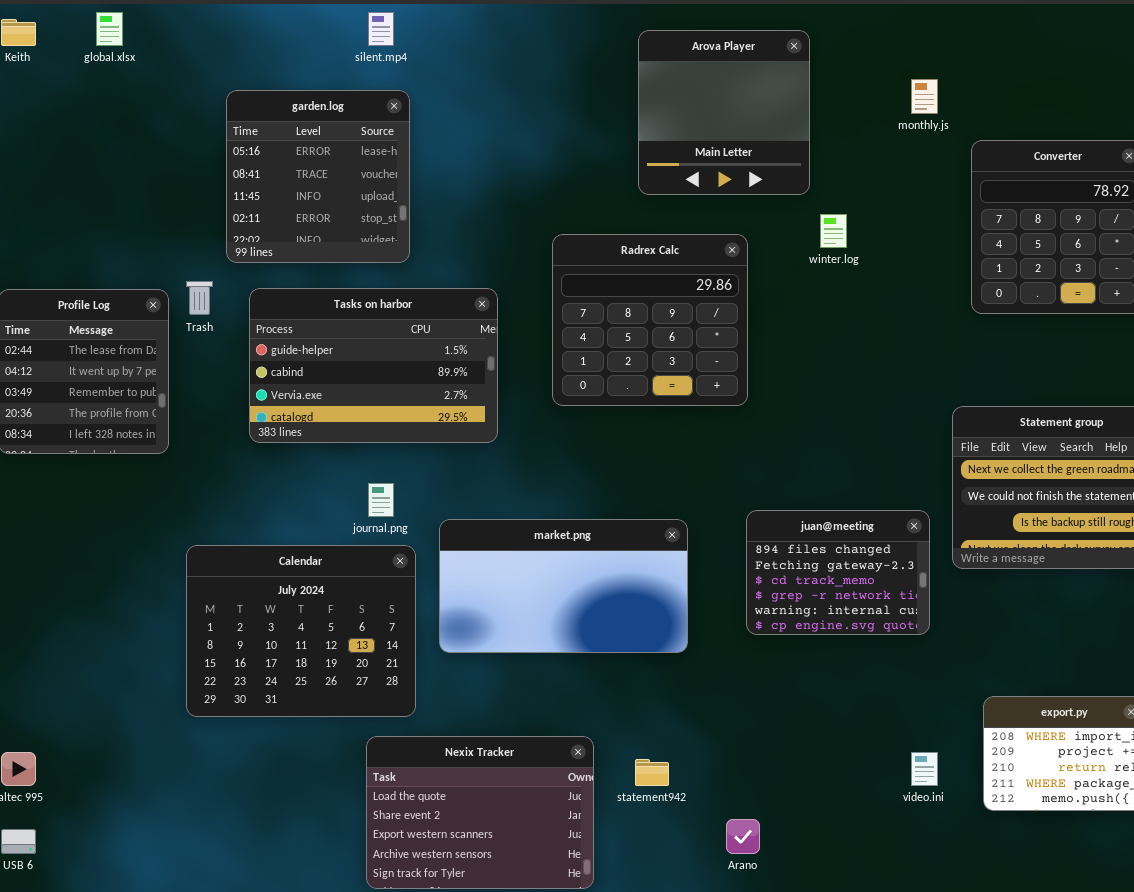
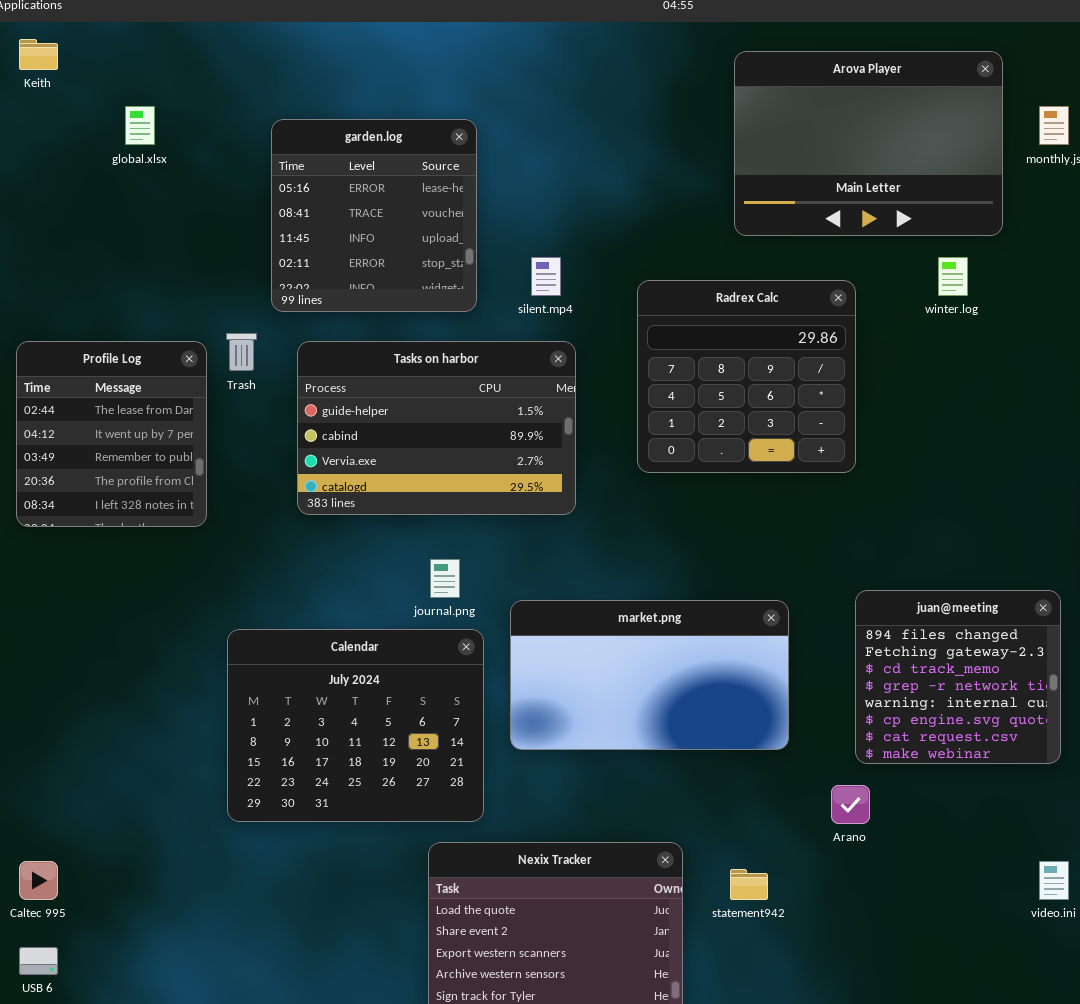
global.xlsx: [96,12,123,46] -> [125,106,155,145], moved
silent.mp4: [368,12,394,46] -> [531,257,561,296], moved
Arova Player: [638,30,810,195] -> [734,51,1003,236], resized
juan@meeting: [746,510,930,635] -> [855,590,1061,764], resized
Arano: [726,819,760,854] -> [831,785,870,824], moved

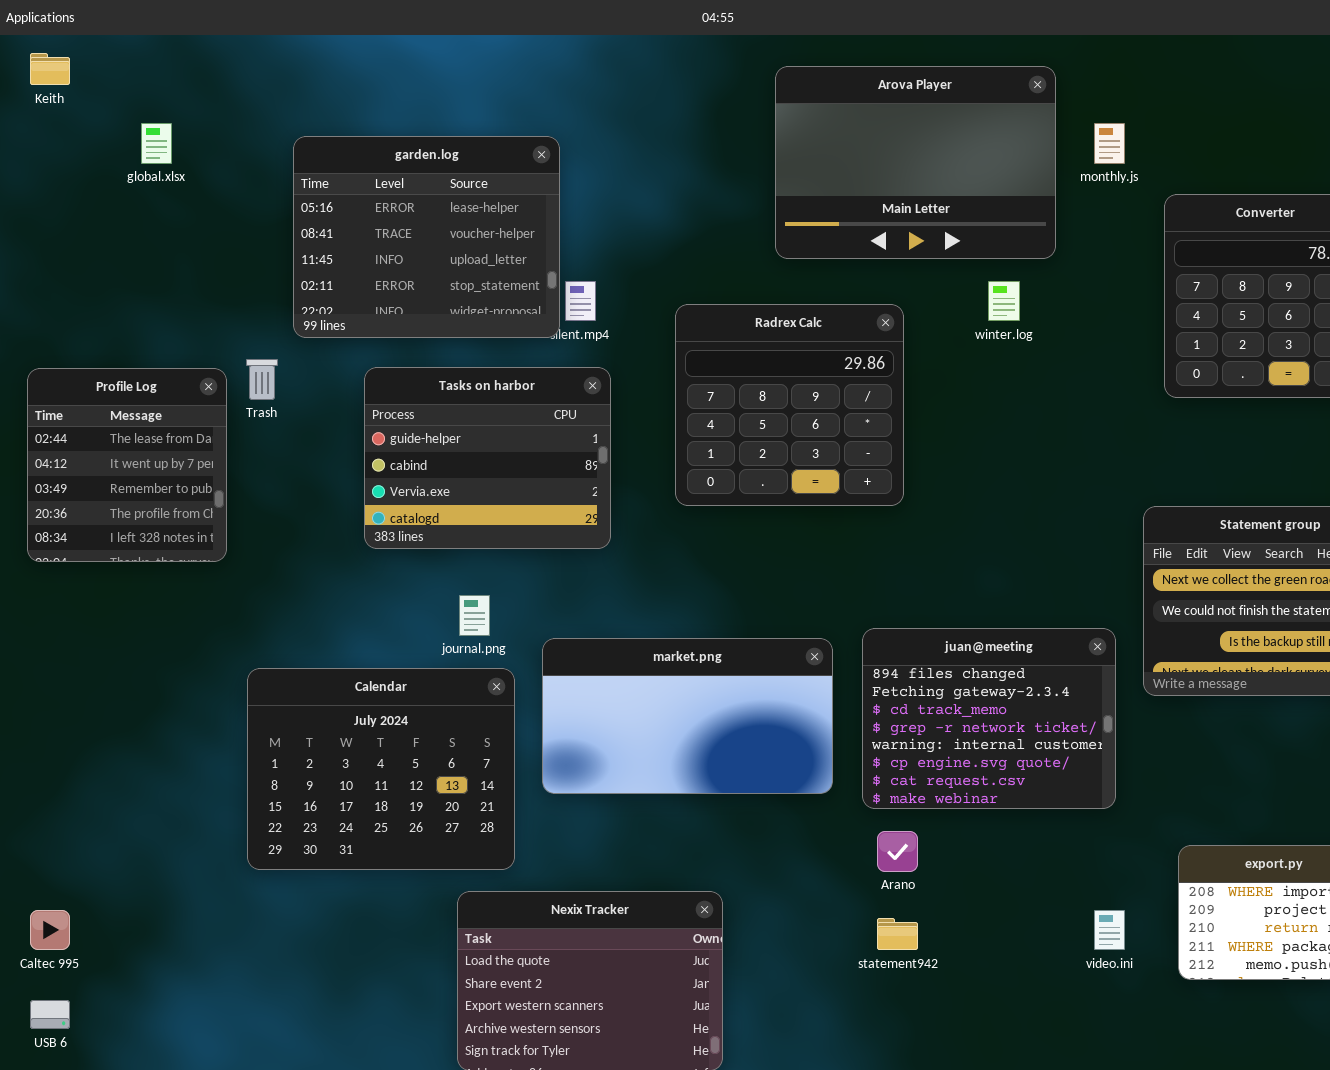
garden.log: [271,119,477,312] -> [293,136,560,338], resized
Tasks on harbor: [297,341,576,515] -> [364,367,611,549], resized
juan@meeting: [855,590,1061,764] -> [862,628,1116,809], resized
statement942: [730,869,768,900] -> [877,918,918,950], moved

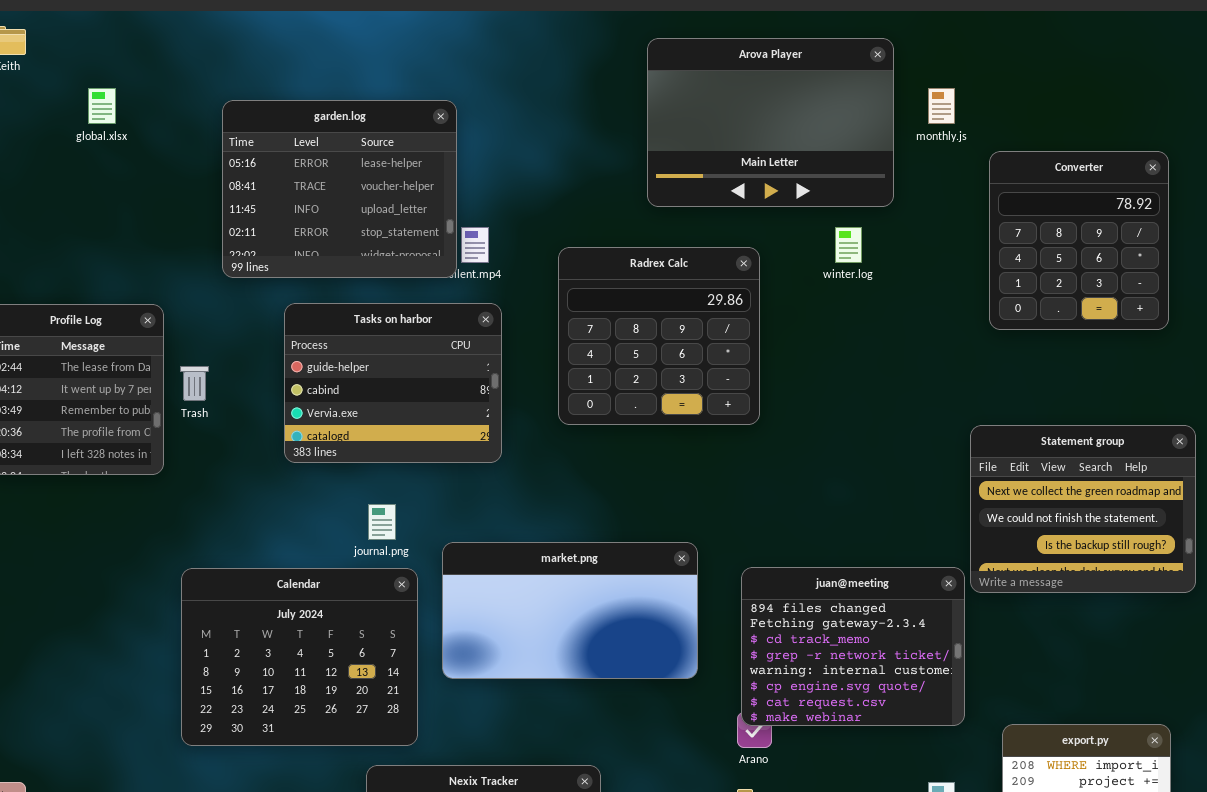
Trash: [246,359,278,400] -> [180,366,209,401], moved
juan@meeting: [862,628,1116,809] -> [741,567,965,726], moved

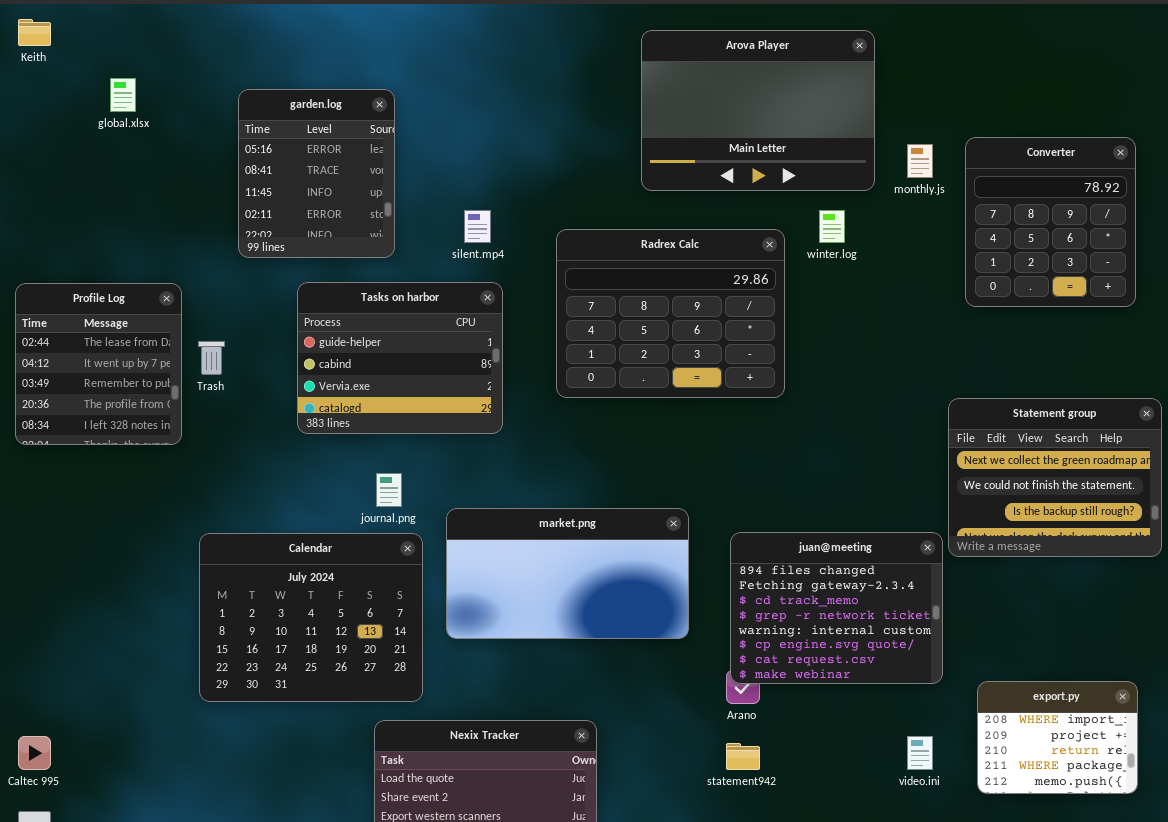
monthly.js: [928,88,955,124] -> [907,144,933,178], moved
garden.log: [222,100,457,278] -> [238,89,395,258], resized
Radrex Calc: [558,247,760,425] -> [556,229,785,398], resized

